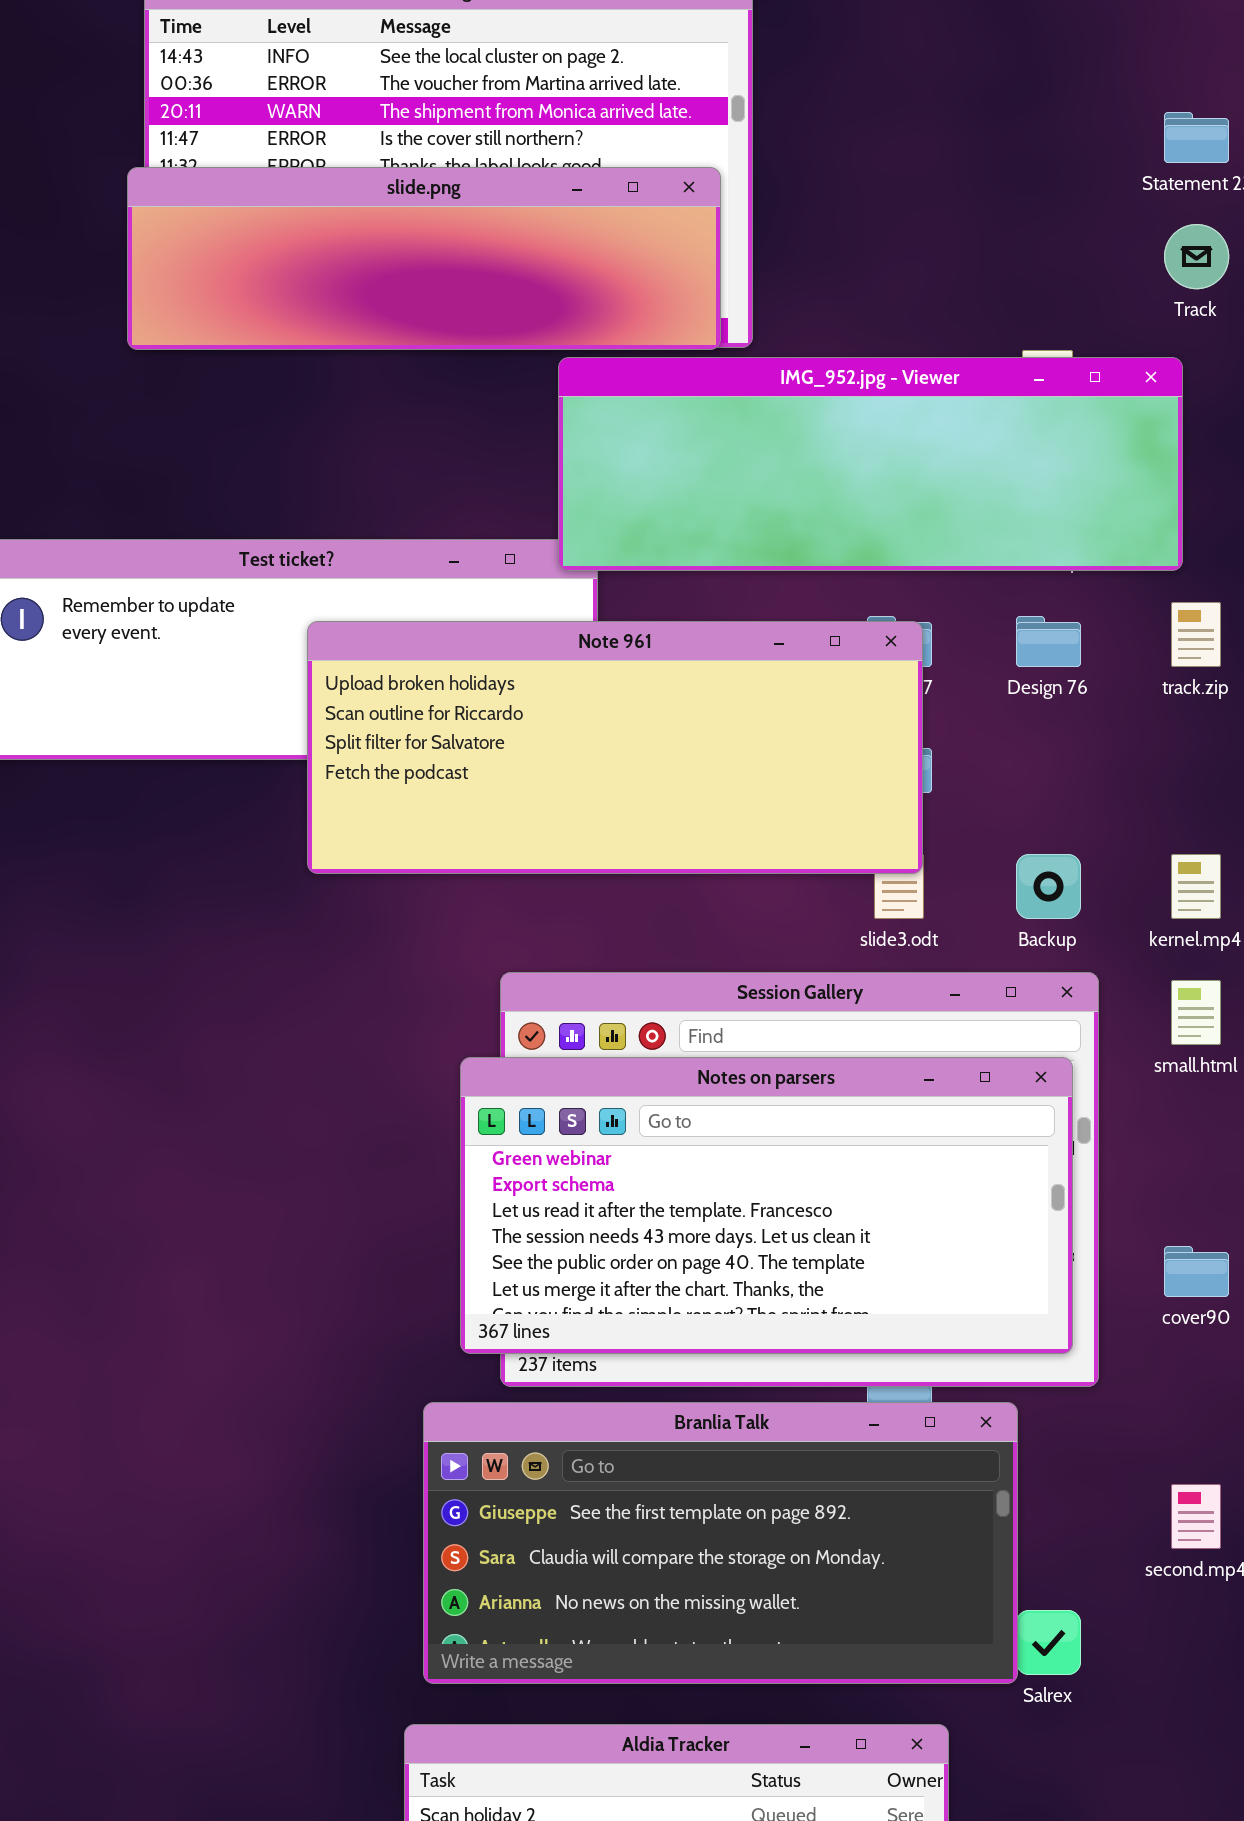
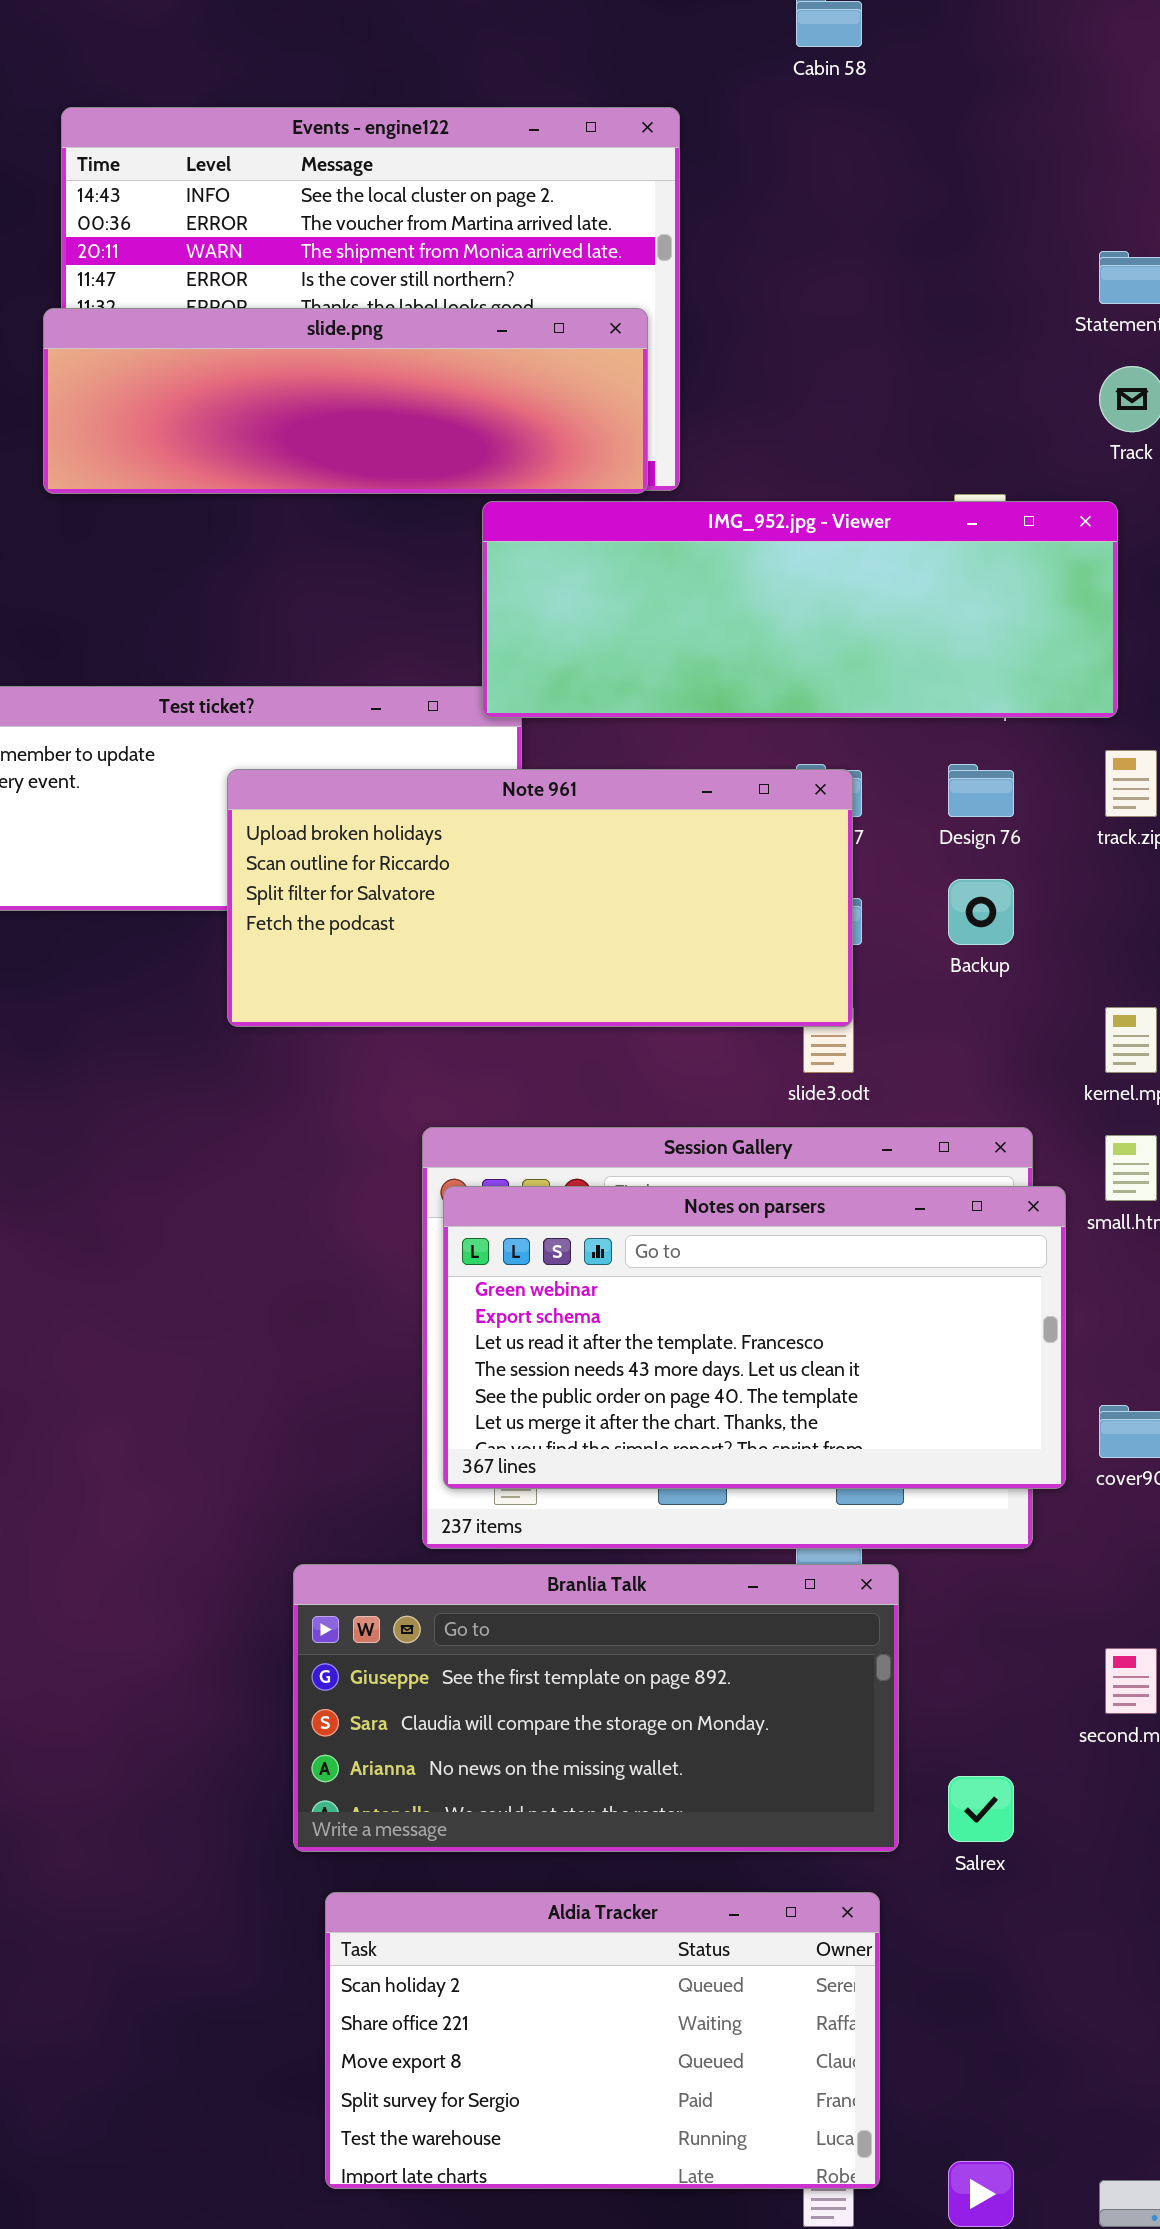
Backup: [1016,854,1081,919] -> [948,879,1014,945], moved
Notes on parsers: [460,1057,1073,1354] -> [443,1186,1066,1489], moved
Branlia Talk: [423,1402,1018,1684] -> [293,1564,899,1852], moved

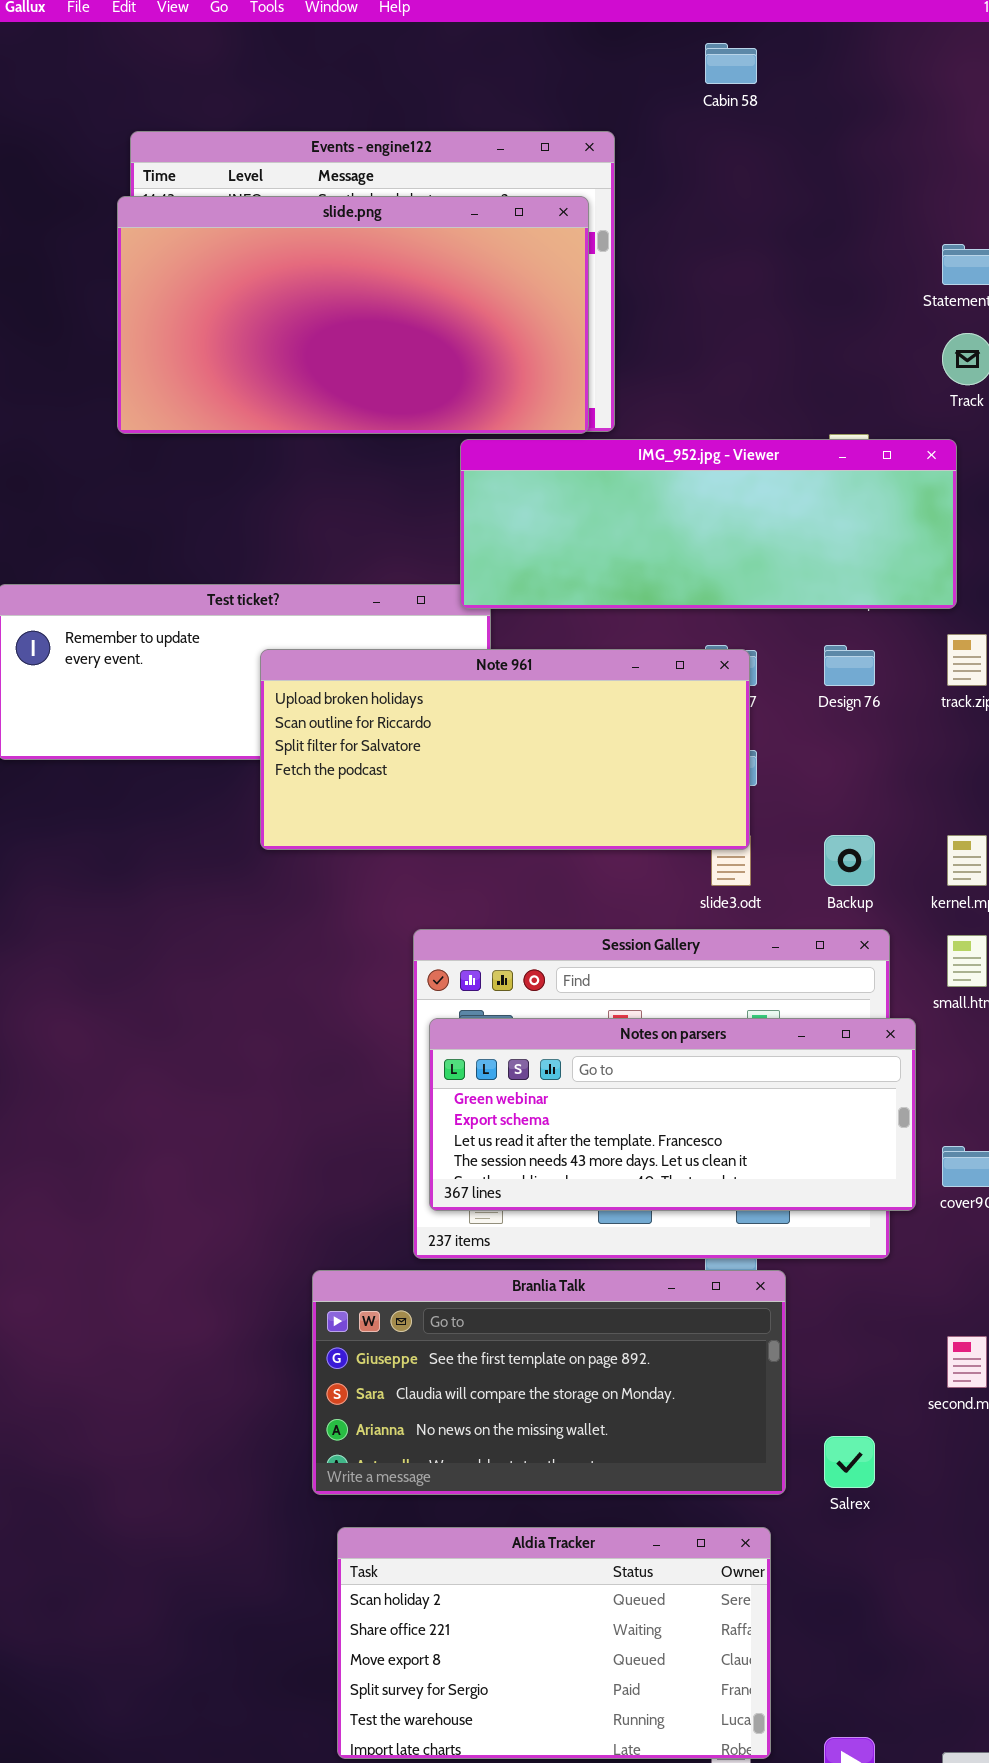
slide.png: [43,308,648,494] -> [117,196,589,434], resized
Backup: [948,879,1014,945] -> [824,835,875,886], moved
Notes on parsers: [443,1186,1066,1489] -> [429,1018,916,1211], resized

